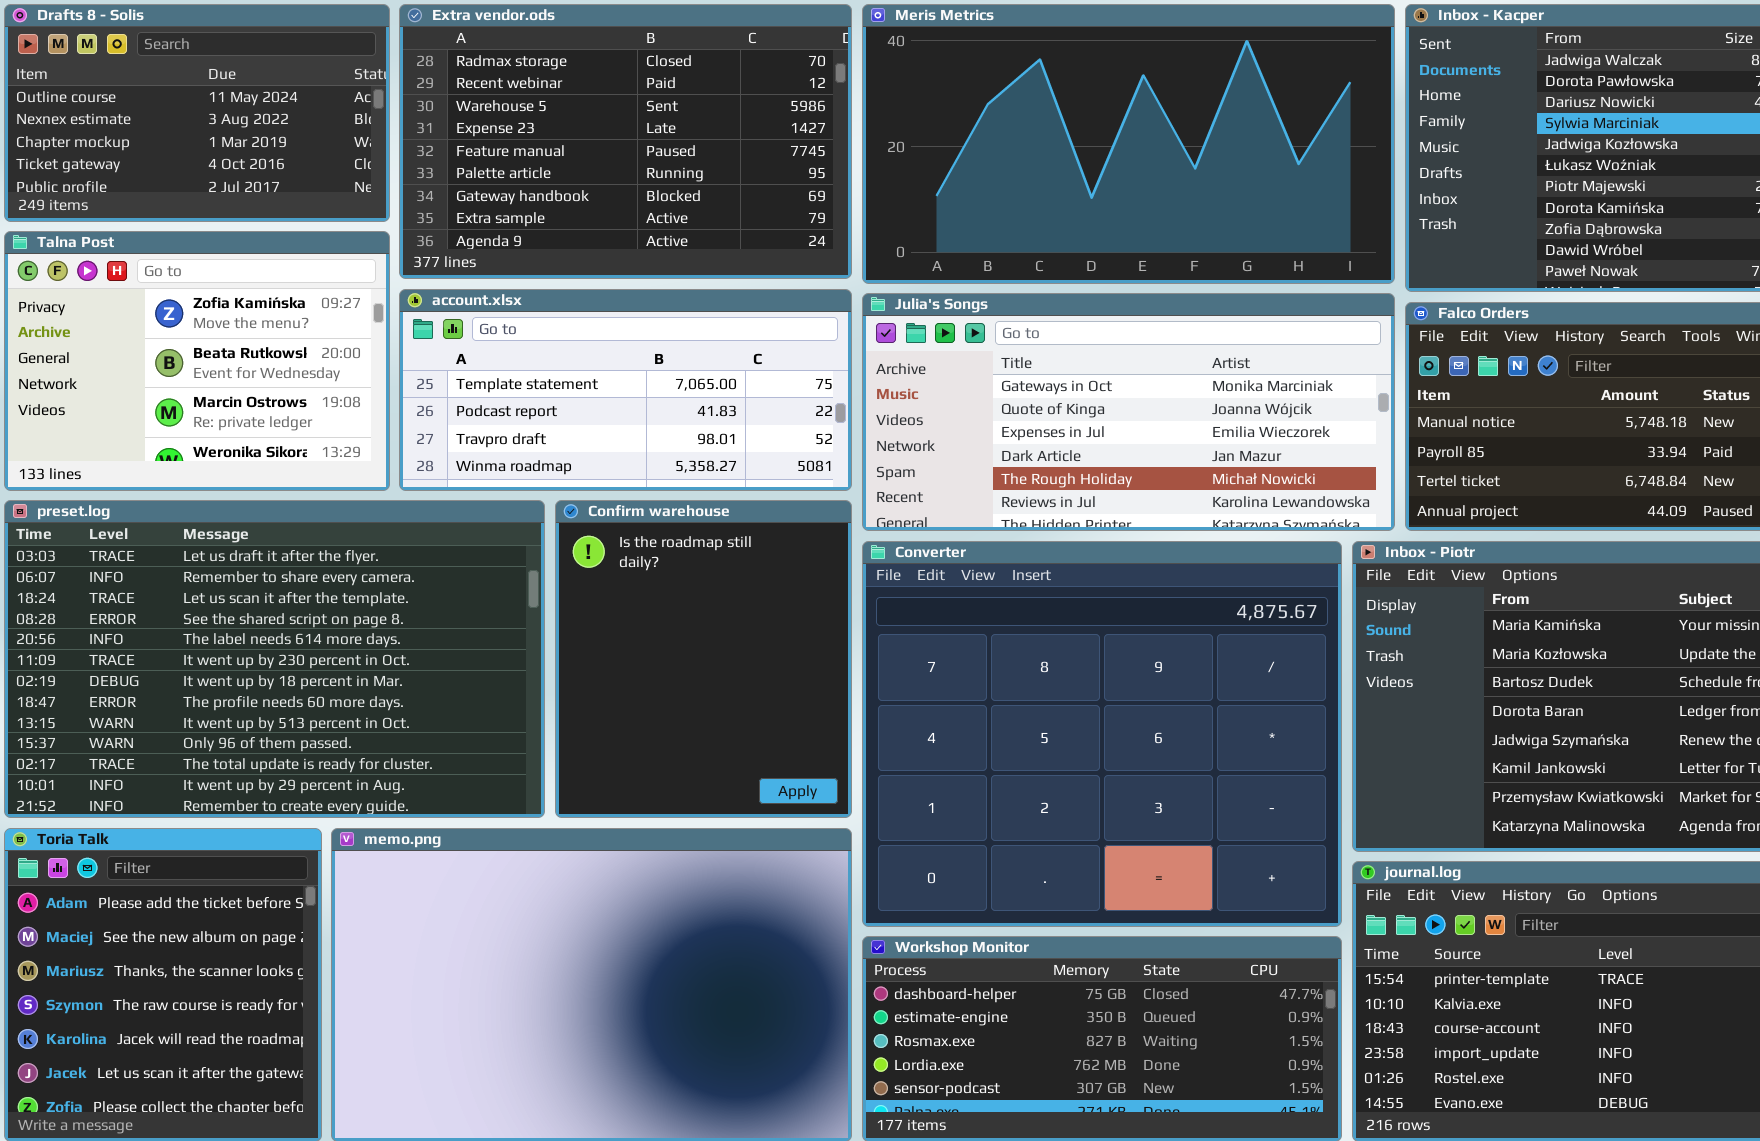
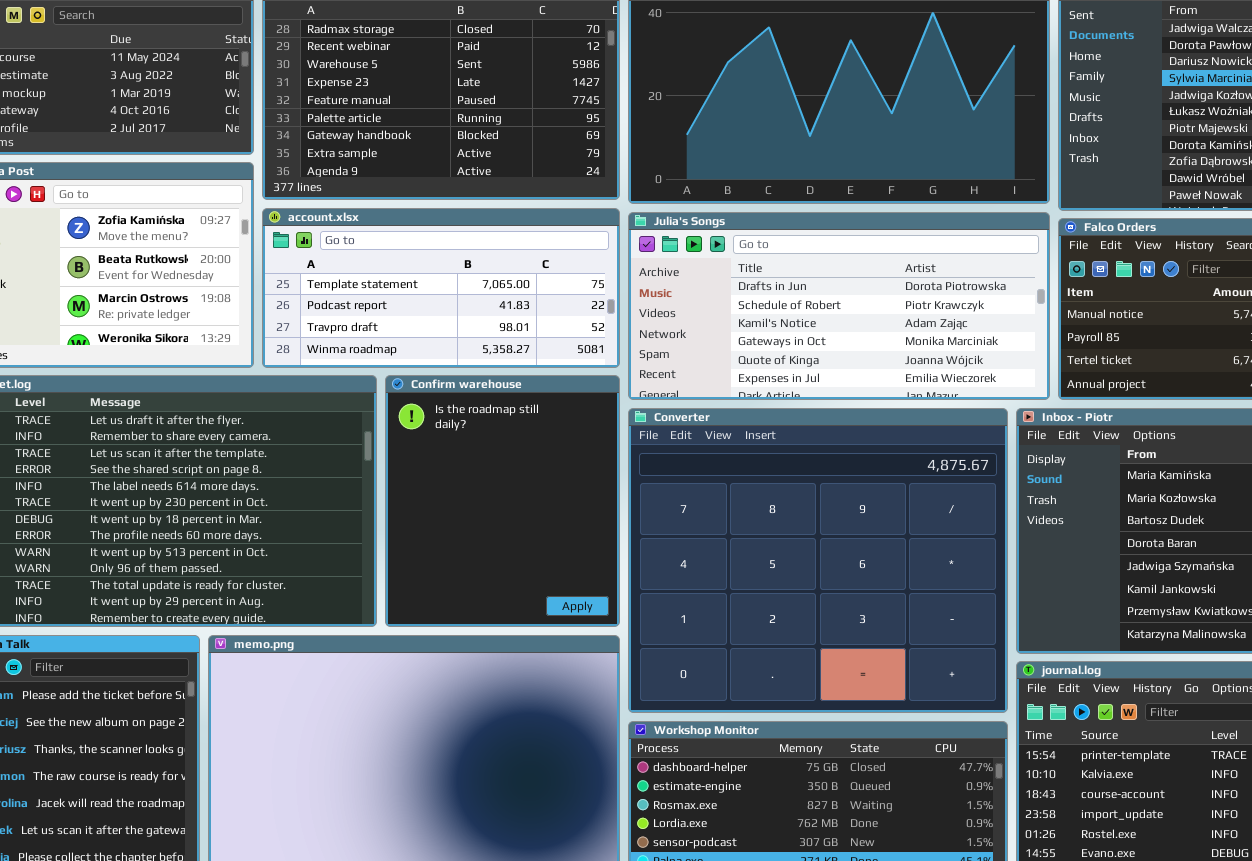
Julia's Songs: [862,293,1395,531] -> [628,212,1050,400], scrolled up 3 rows

